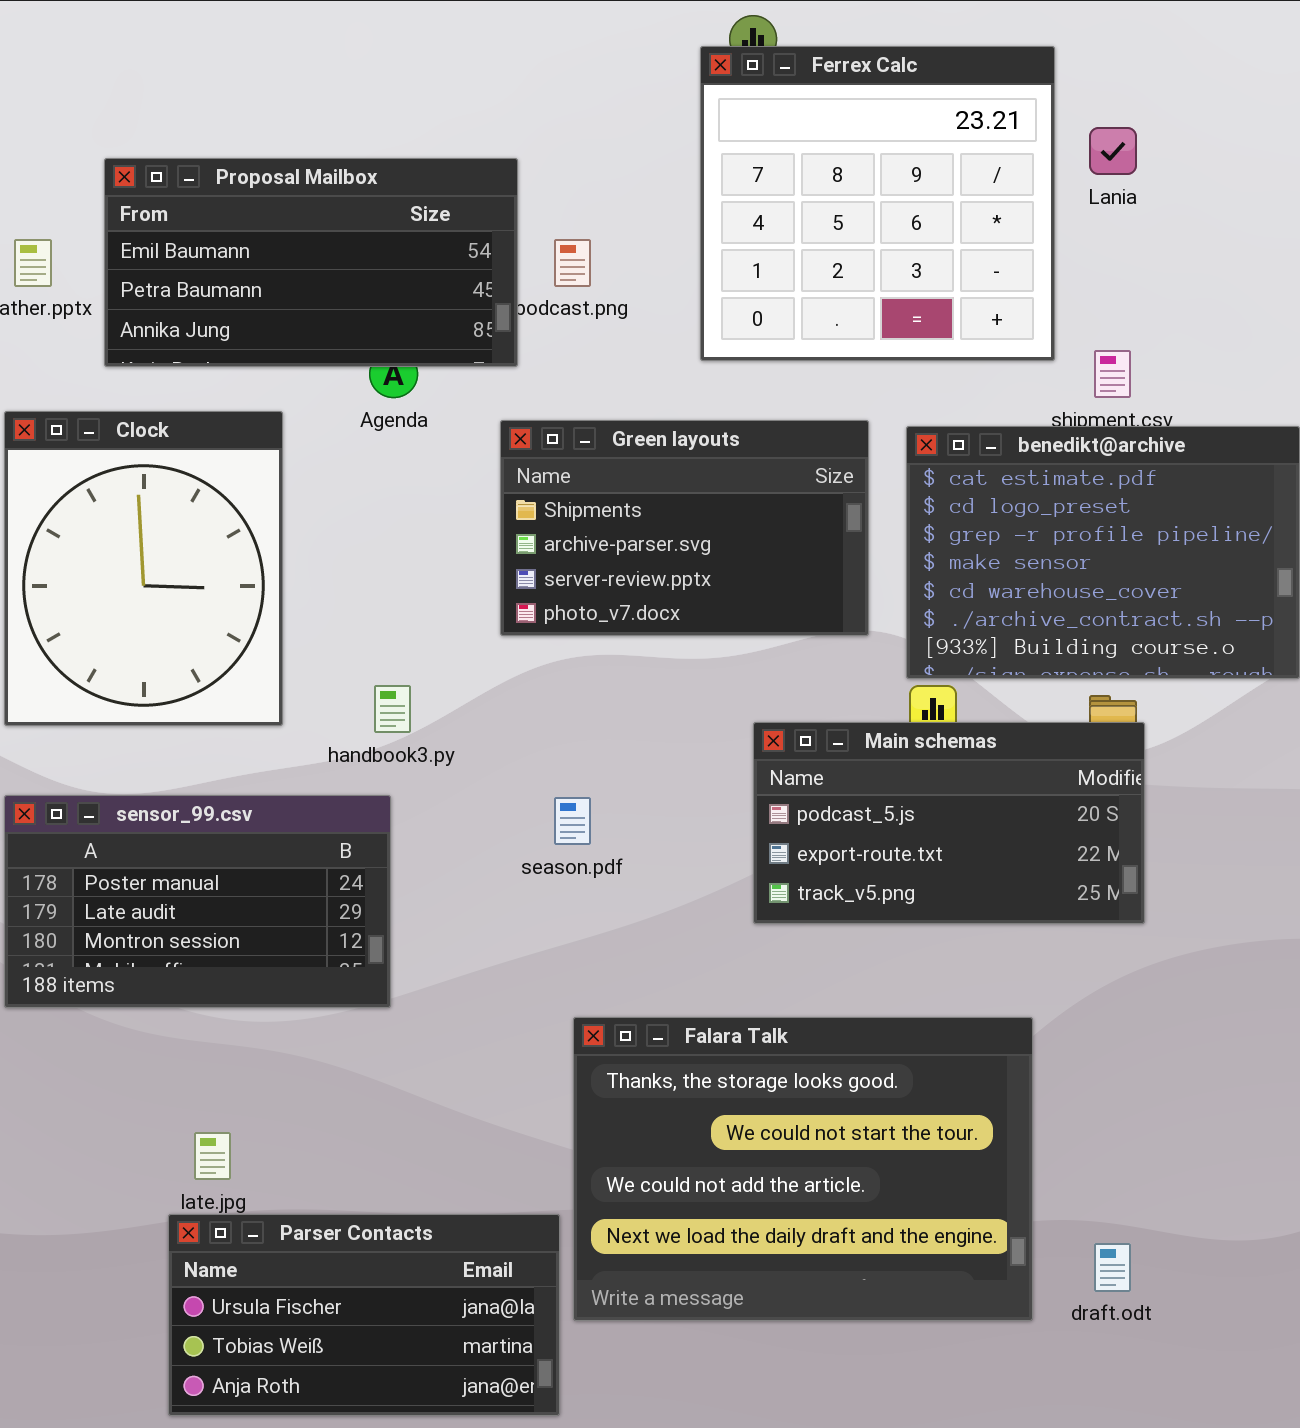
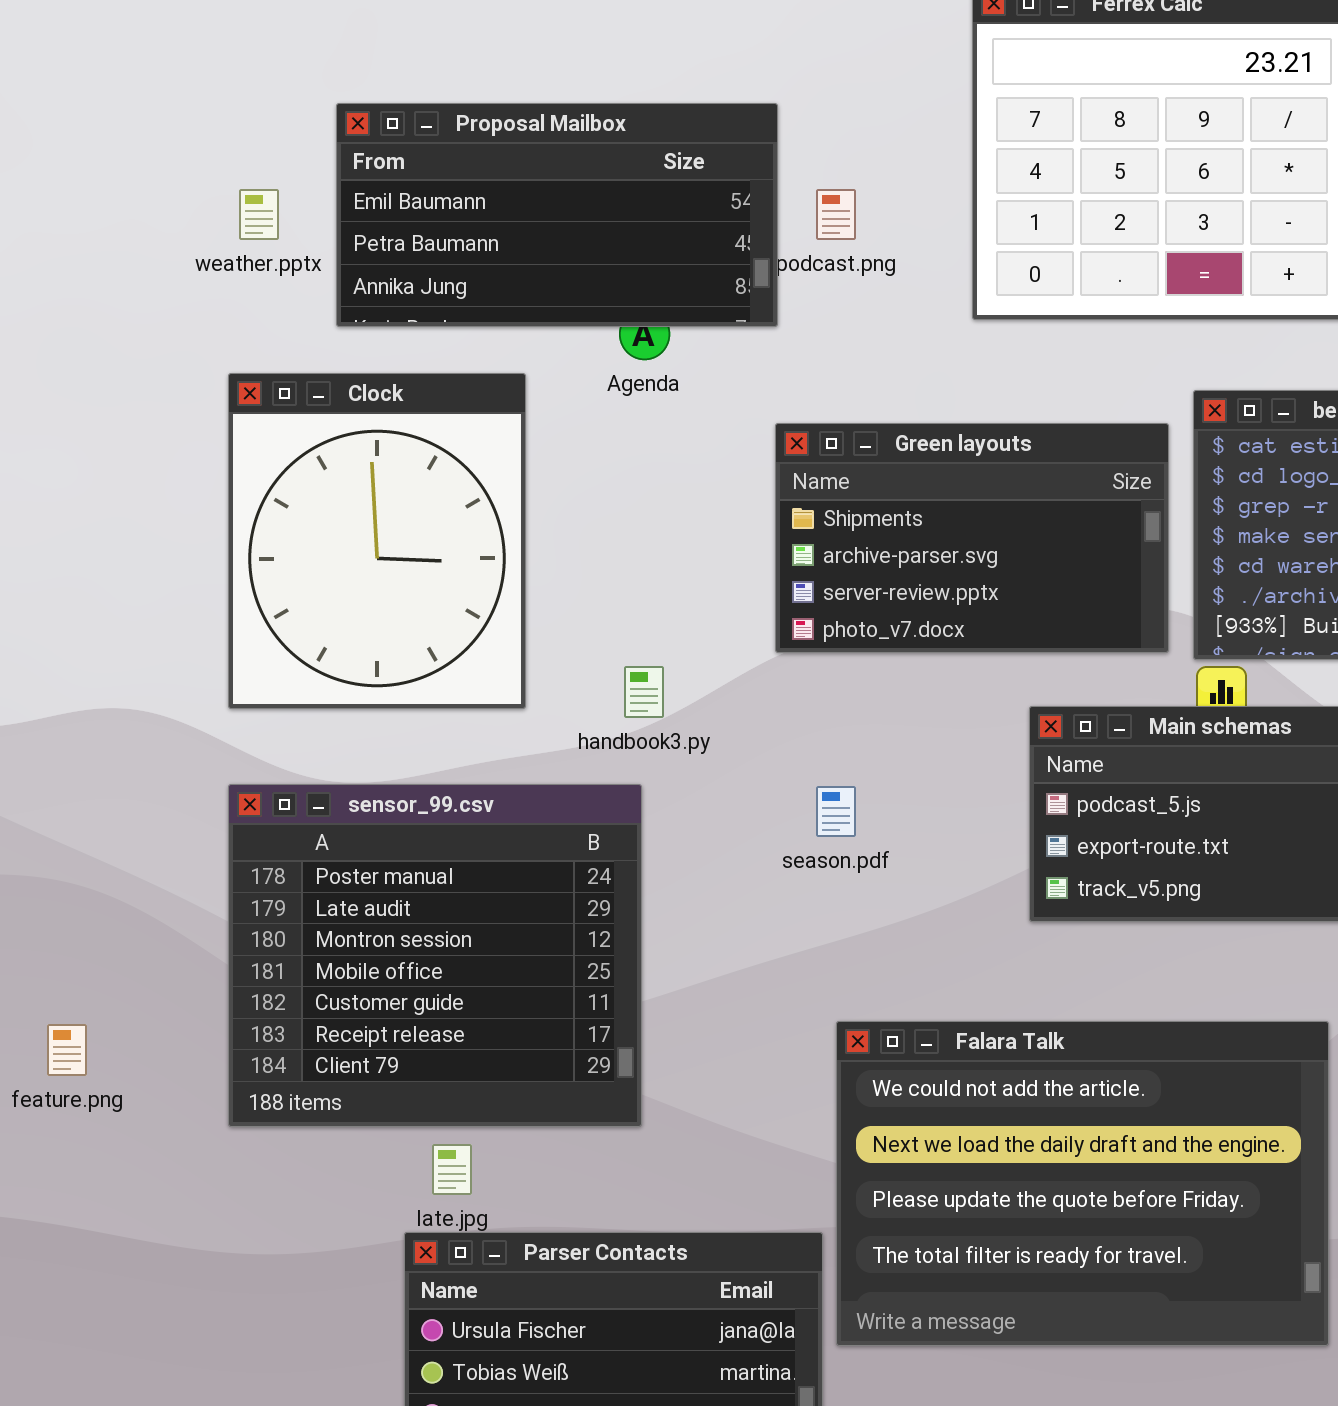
Green layouts: [500,420,869,636] -> [775,423,1169,653], moved
sensor_99.csv: [4,795,391,1008] -> [228,784,642,1127], resized
Falara Talk: [573,1017,1033,1321] -> [836,1021,1329,1346], scrolled down 2 rows

